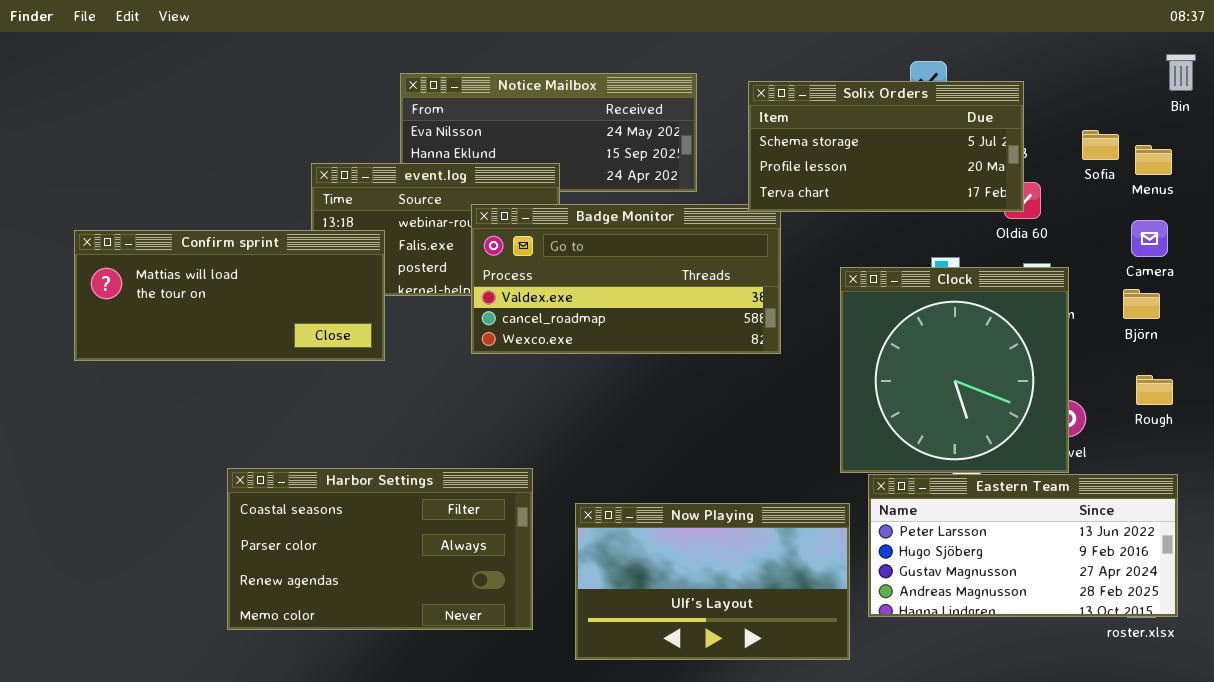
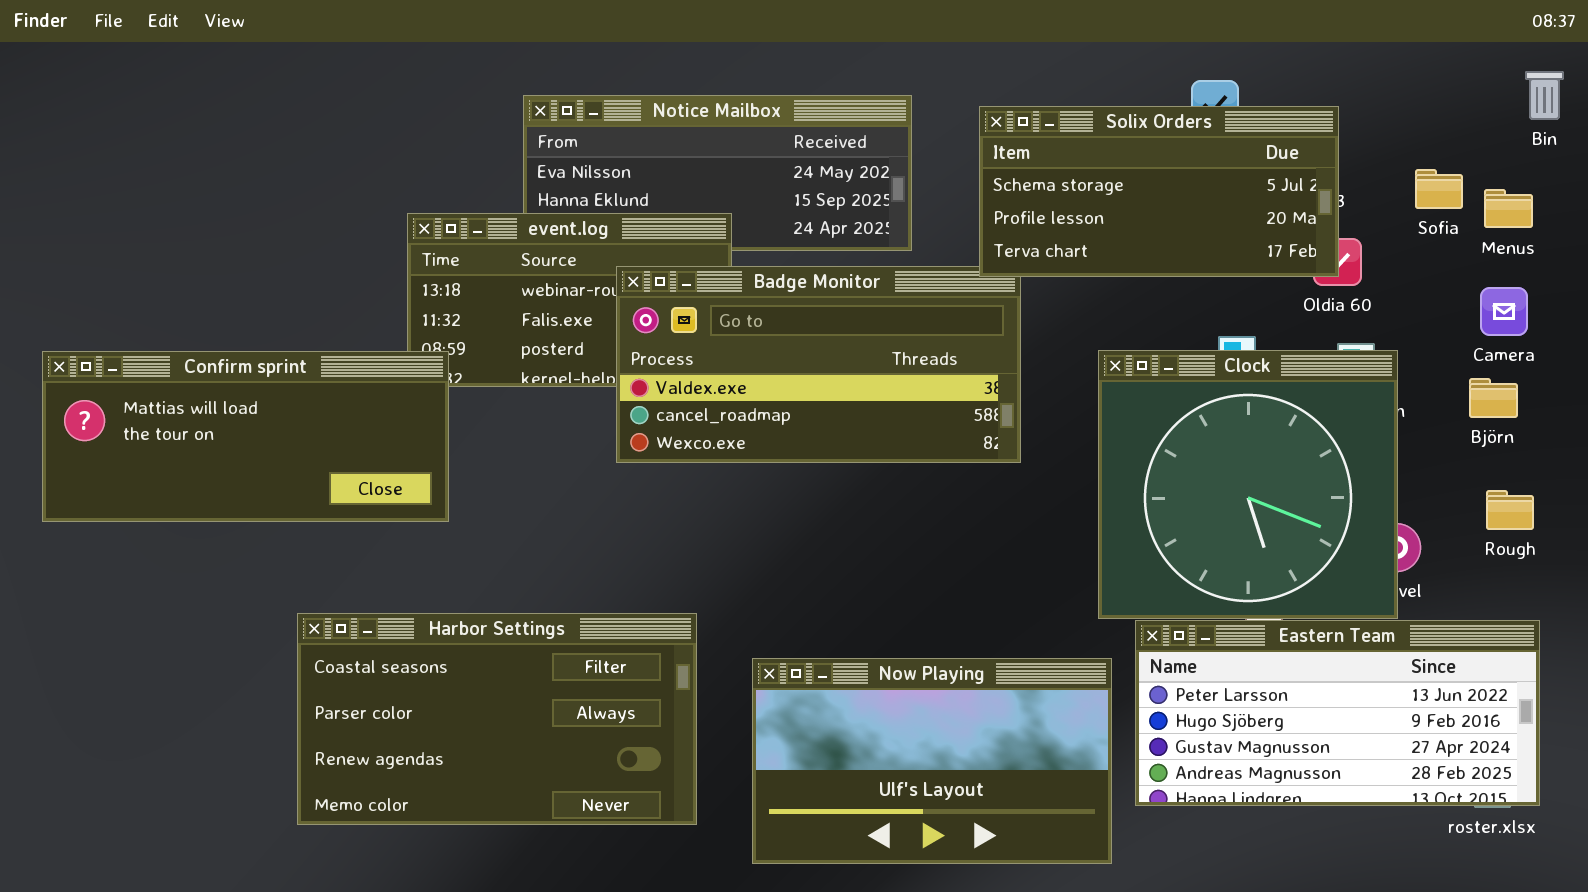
Confirm sprint: [74,230,385,361] -> [42,351,449,522], moved

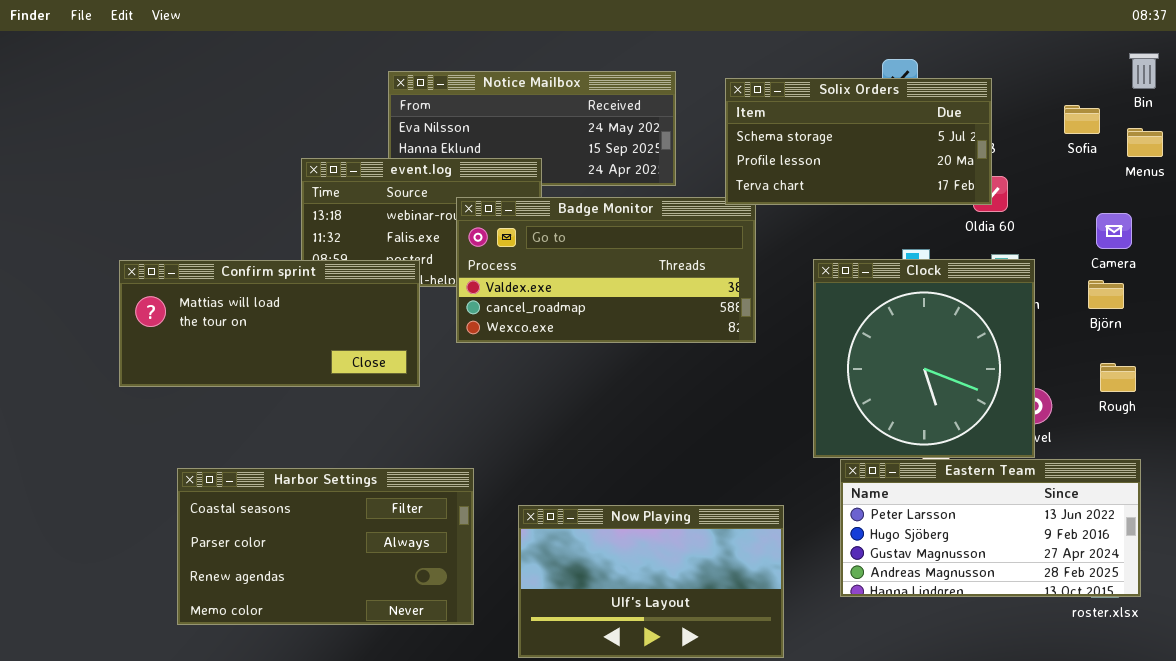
Sofia: [1415,169,1463,209] -> [1064,105,1100,134], moved
Menus: [1484,189,1533,228] -> [1127,128,1163,157], moved
Confirm sprint: [42,351,449,522] -> [119,260,420,387], moved
Harbor Settings: [297,613,697,825] -> [177,468,474,625], moved
Now Playing: [752,658,1112,864] -> [518,505,784,658], moved

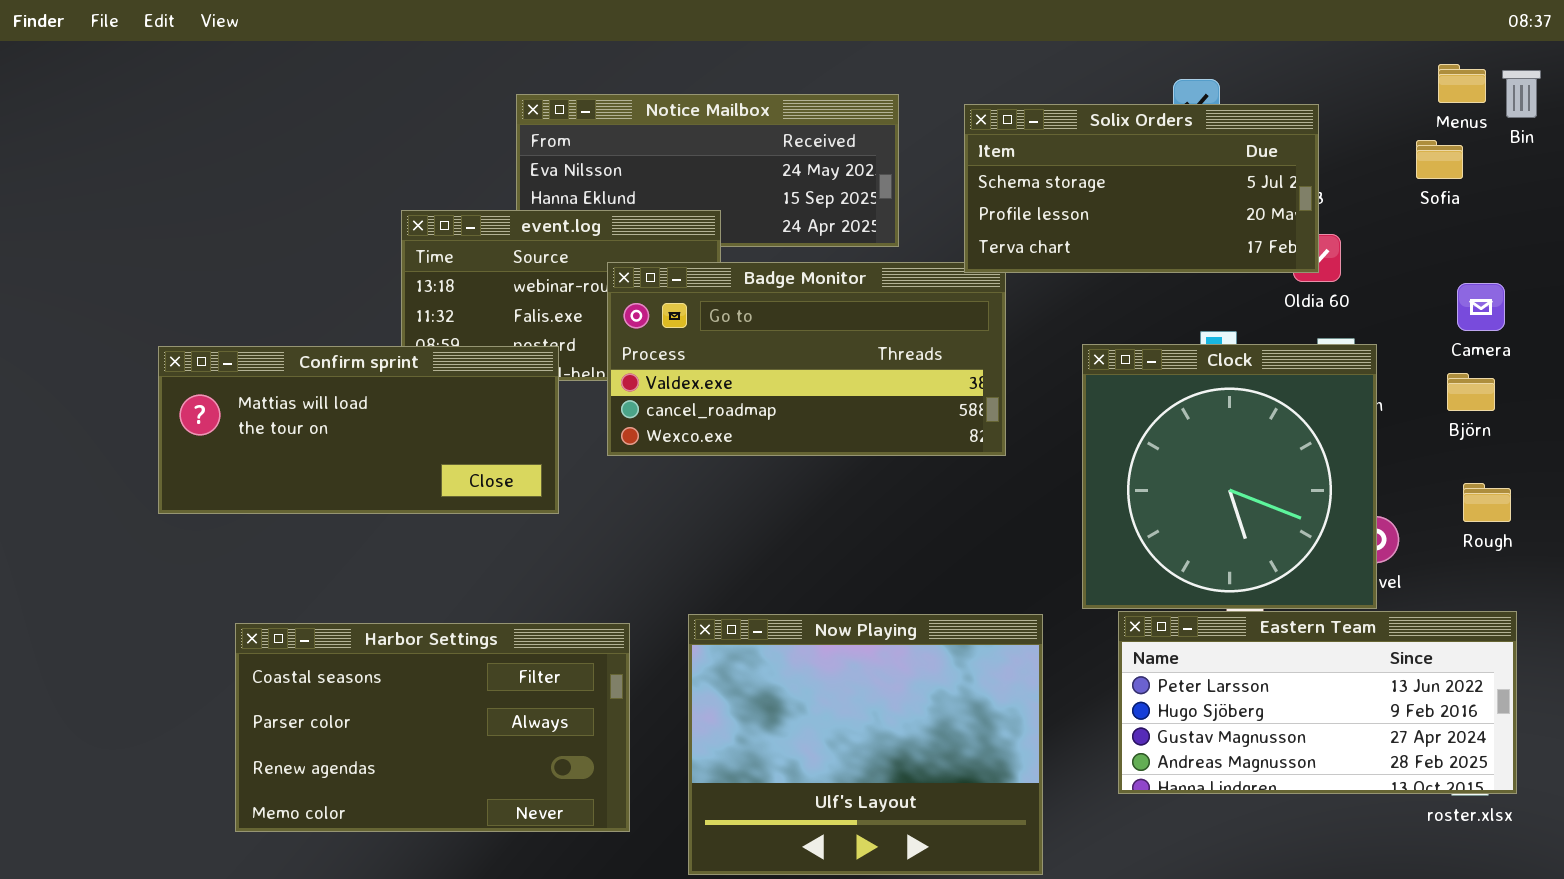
Menus: [1127,128,1163,157] -> [1438,64,1486,103], moved
Now Playing: [518,505,784,658] -> [688,614,1043,875], resized

